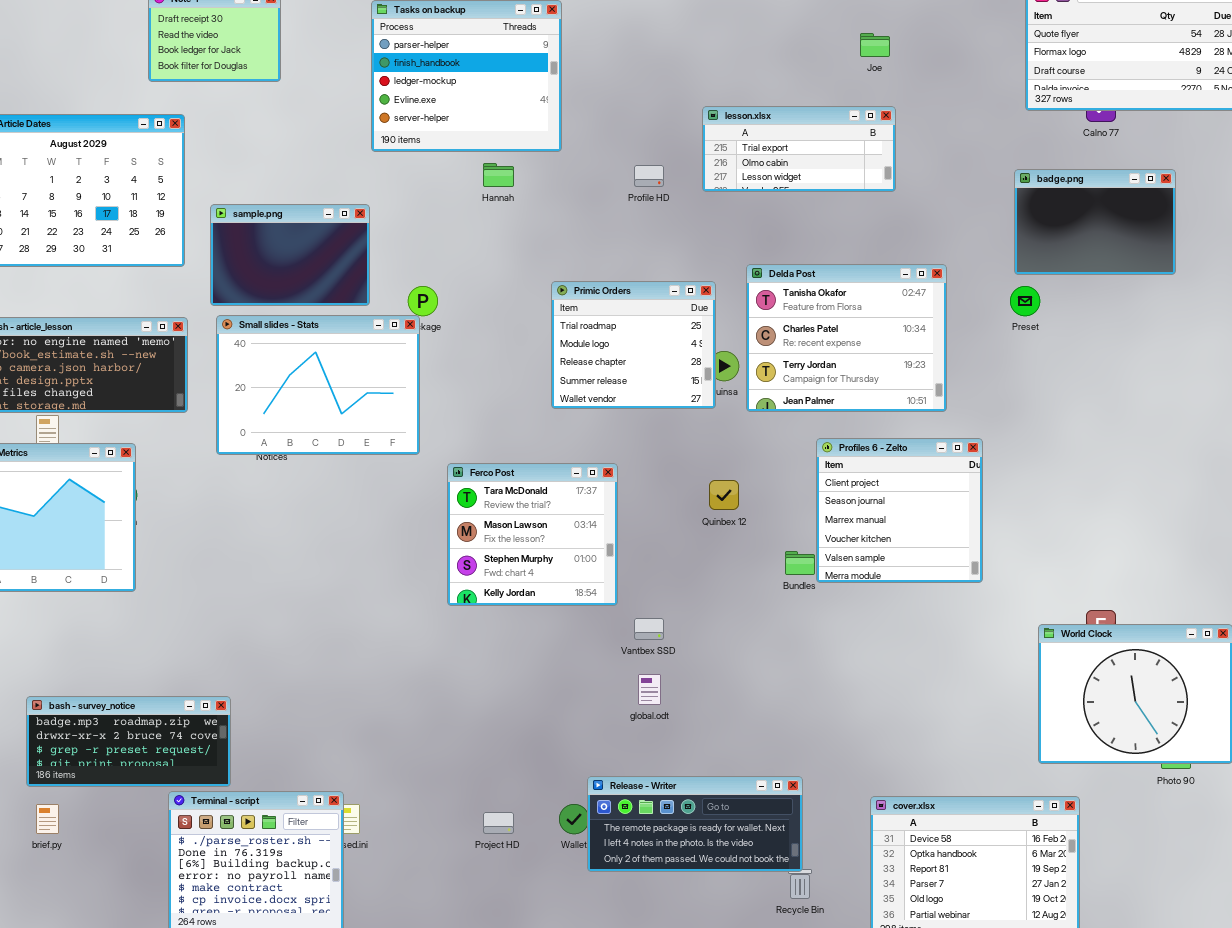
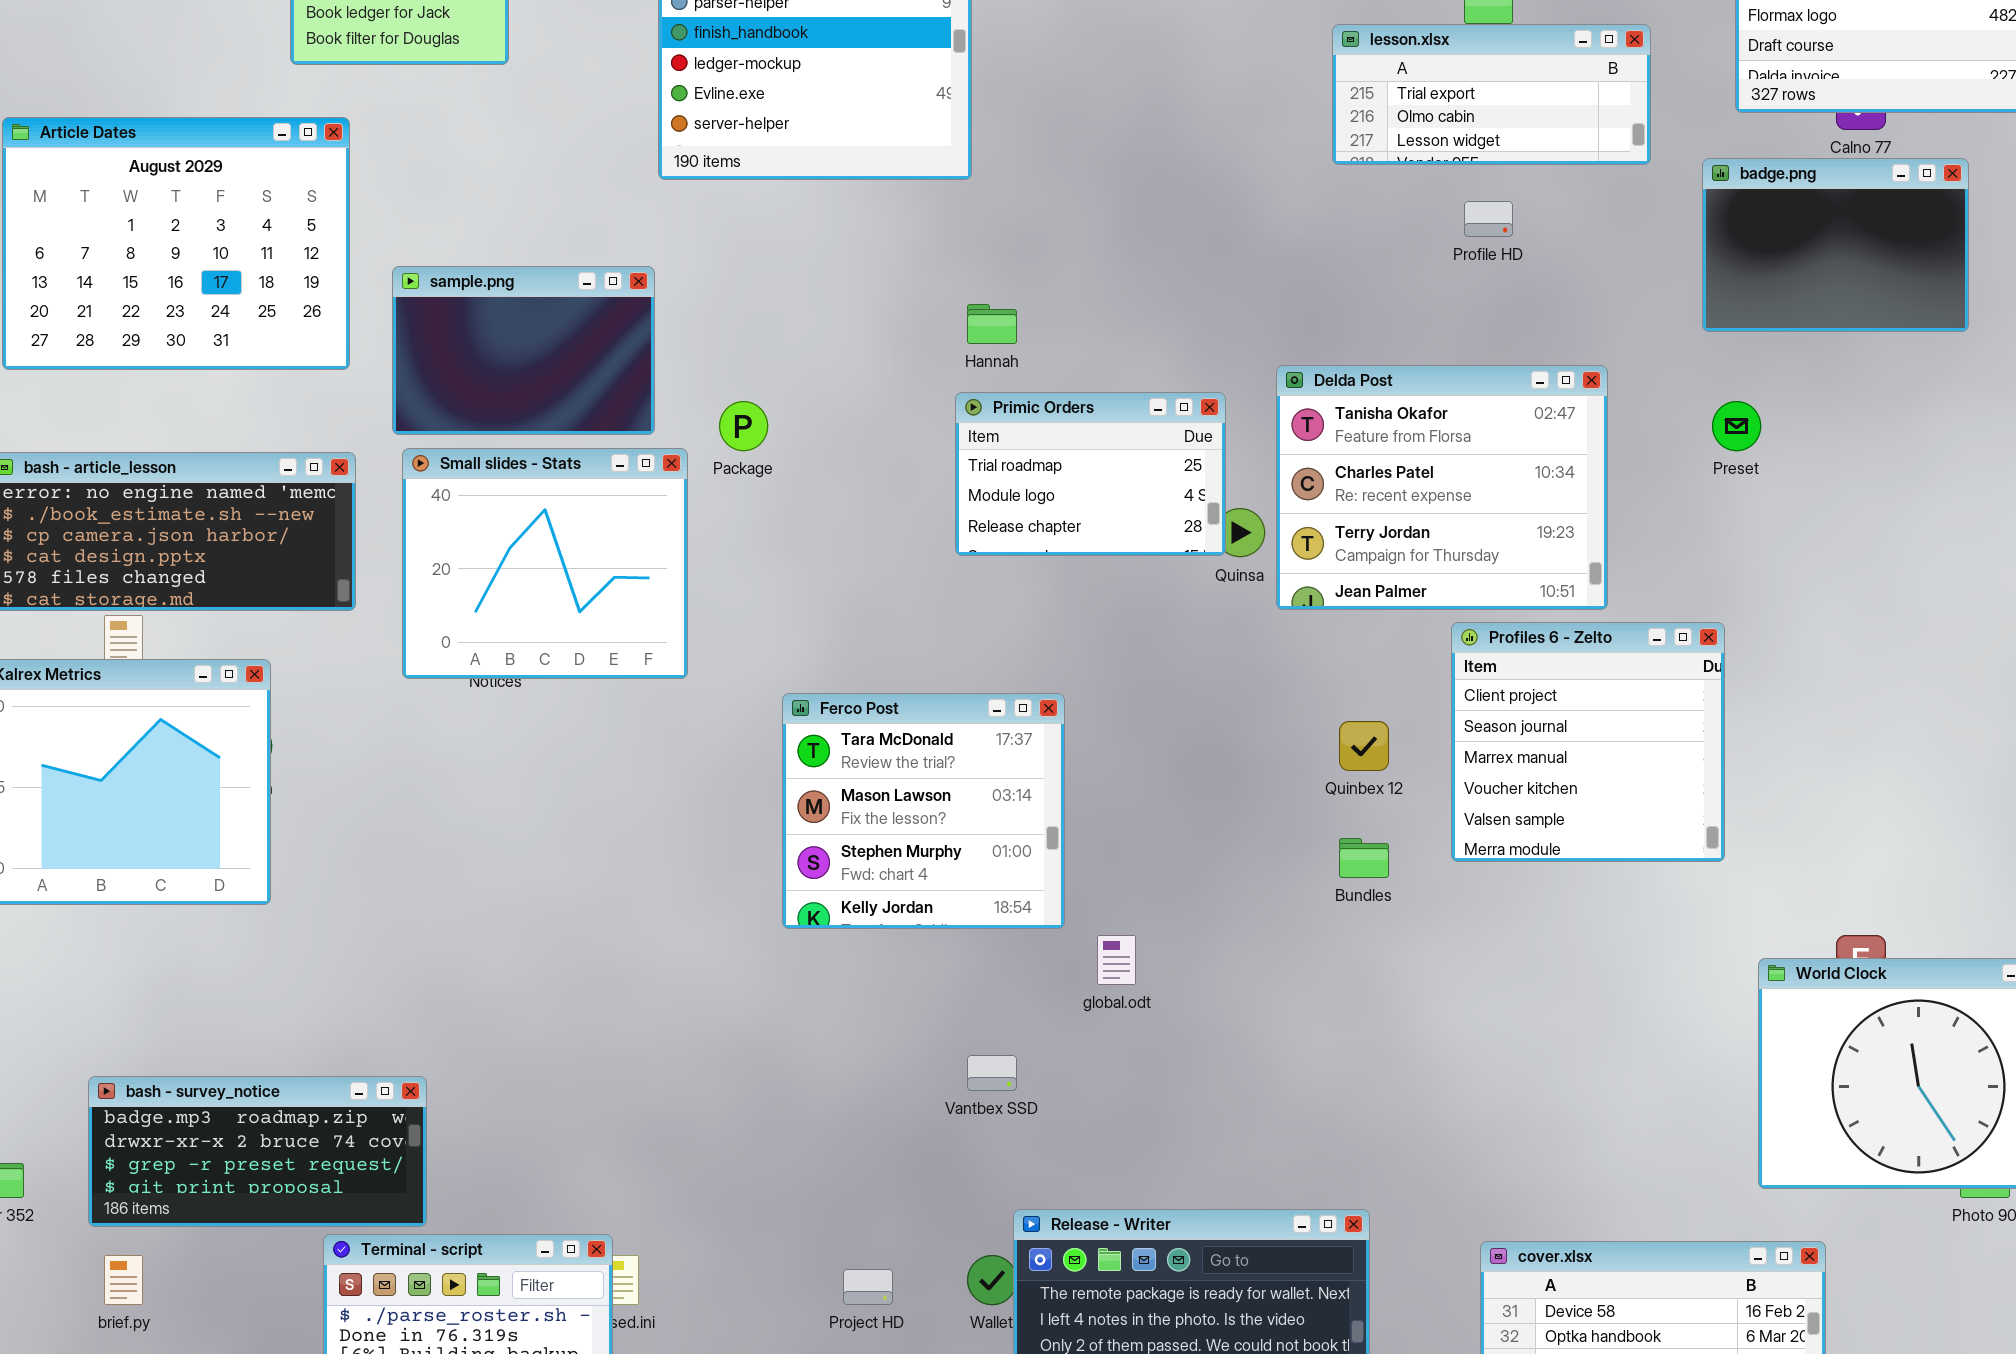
lesson.xlsx: [702,106,896,192] -> [1332,24,1651,165], moved
Hannah: [483,163,514,187] -> [967,304,1017,344], moved
Profile HD: [634,165,664,187] -> [1464,201,1513,237], moved
badge.png: [1014,169,1176,275] -> [1702,158,1969,332], moved
Primic Orders: [551,281,716,409] -> [955,392,1226,556], resized
Small slides - Stats: [216,315,420,455] -> [402,448,688,679], resized
Profiles 6 - Zelto: [816,438,983,583] -> [1451,622,1725,862], moved
Quinbex 12: [709,480,739,510] -> [1339,721,1389,771], moved
Vantbex SSD: [634,618,664,640] -> [967,1055,1017,1091], moved
global.odt: [638,674,661,705] -> [1097,935,1136,985], moved

